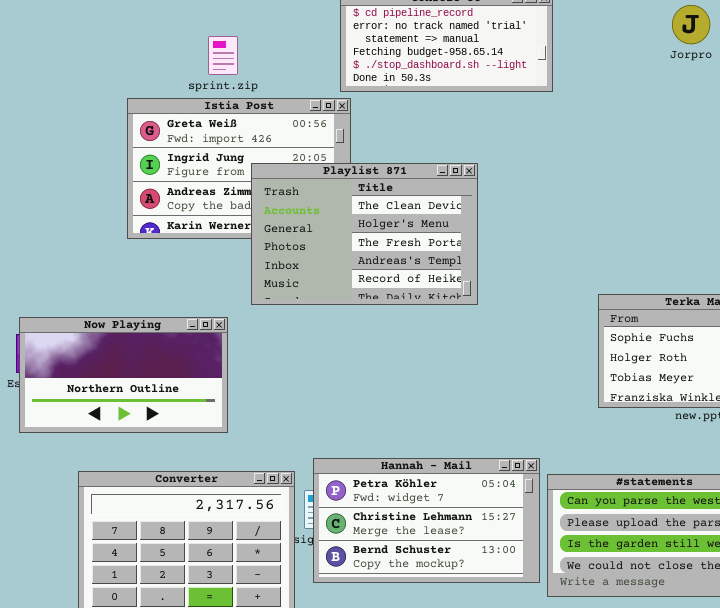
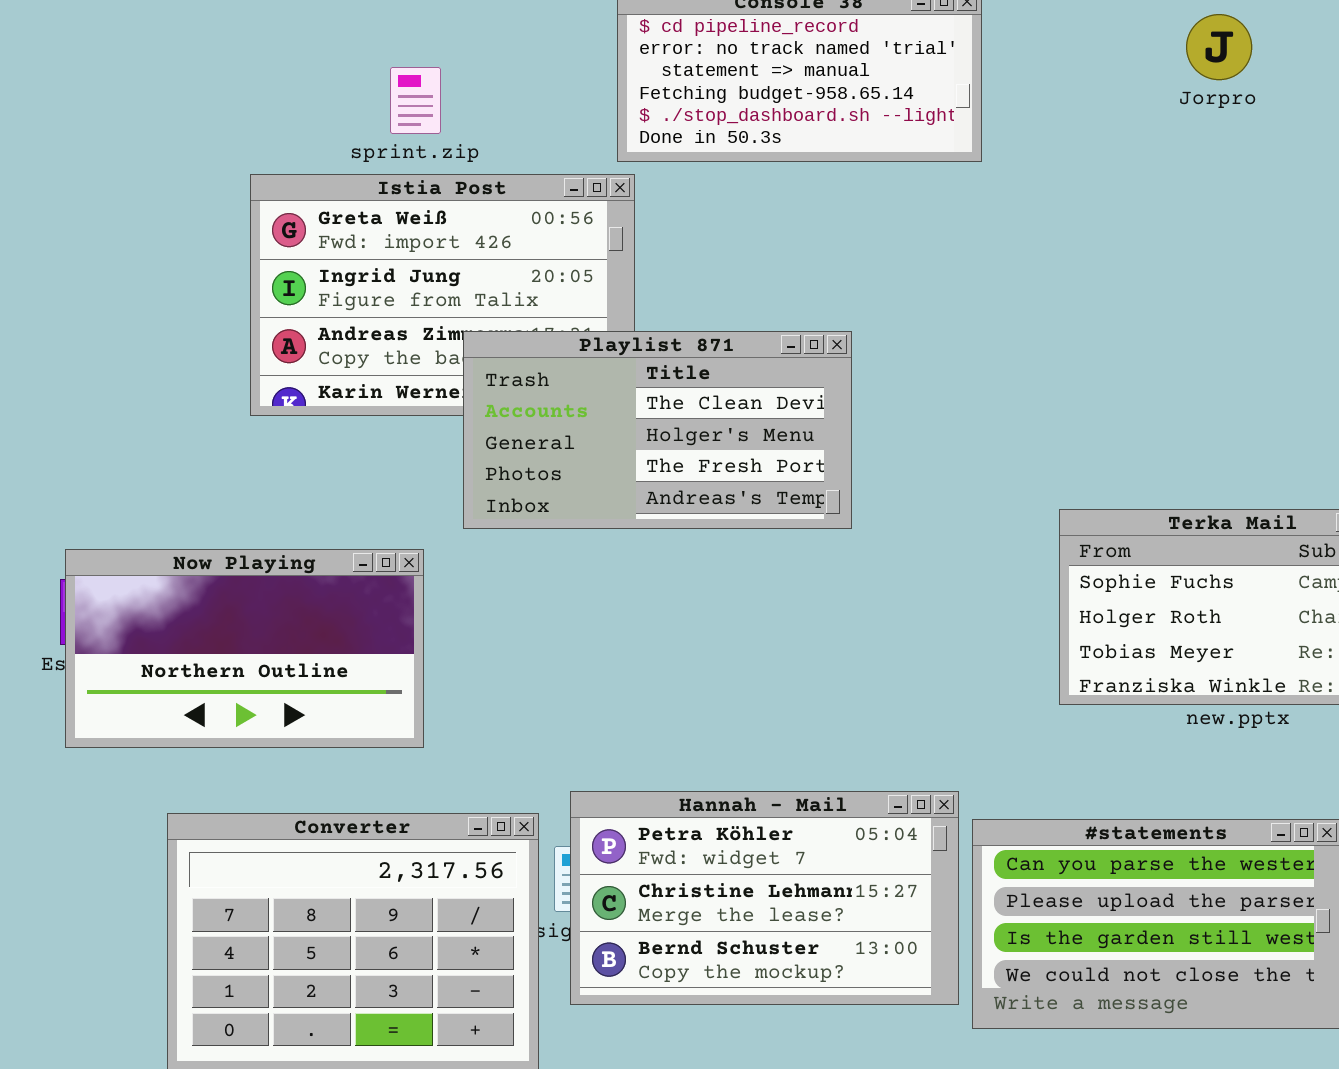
Playlist 871: [251,163,478,305] -> [463,331,852,529], resized

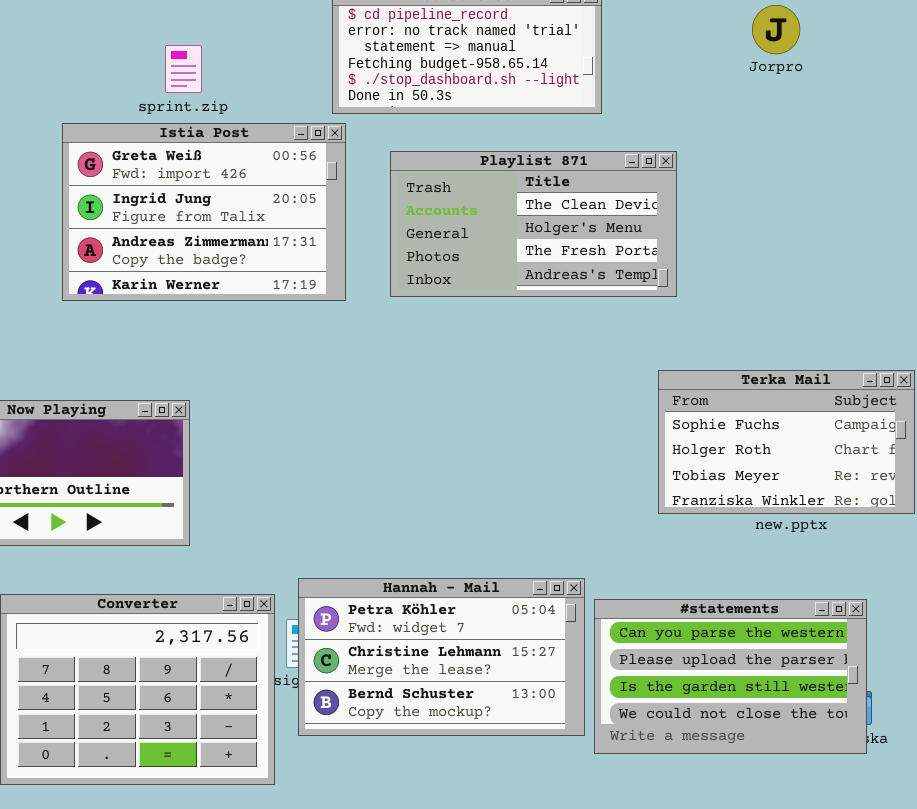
Playlist 871: [463,331,852,529] -> [390,151,677,297], moved

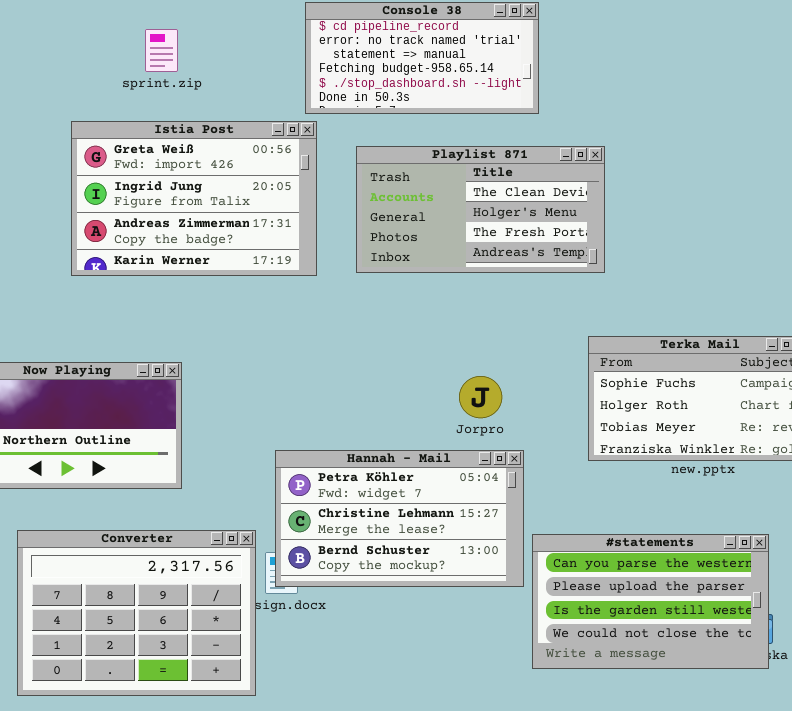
Jorpro: [752,5,800,54] -> [459,376,502,418], moved
sprint.zip: [165,45,202,93] -> [145,29,178,72], moved
Hannah - Mail: [298,578,585,736] -> [275,450,524,587], moved

